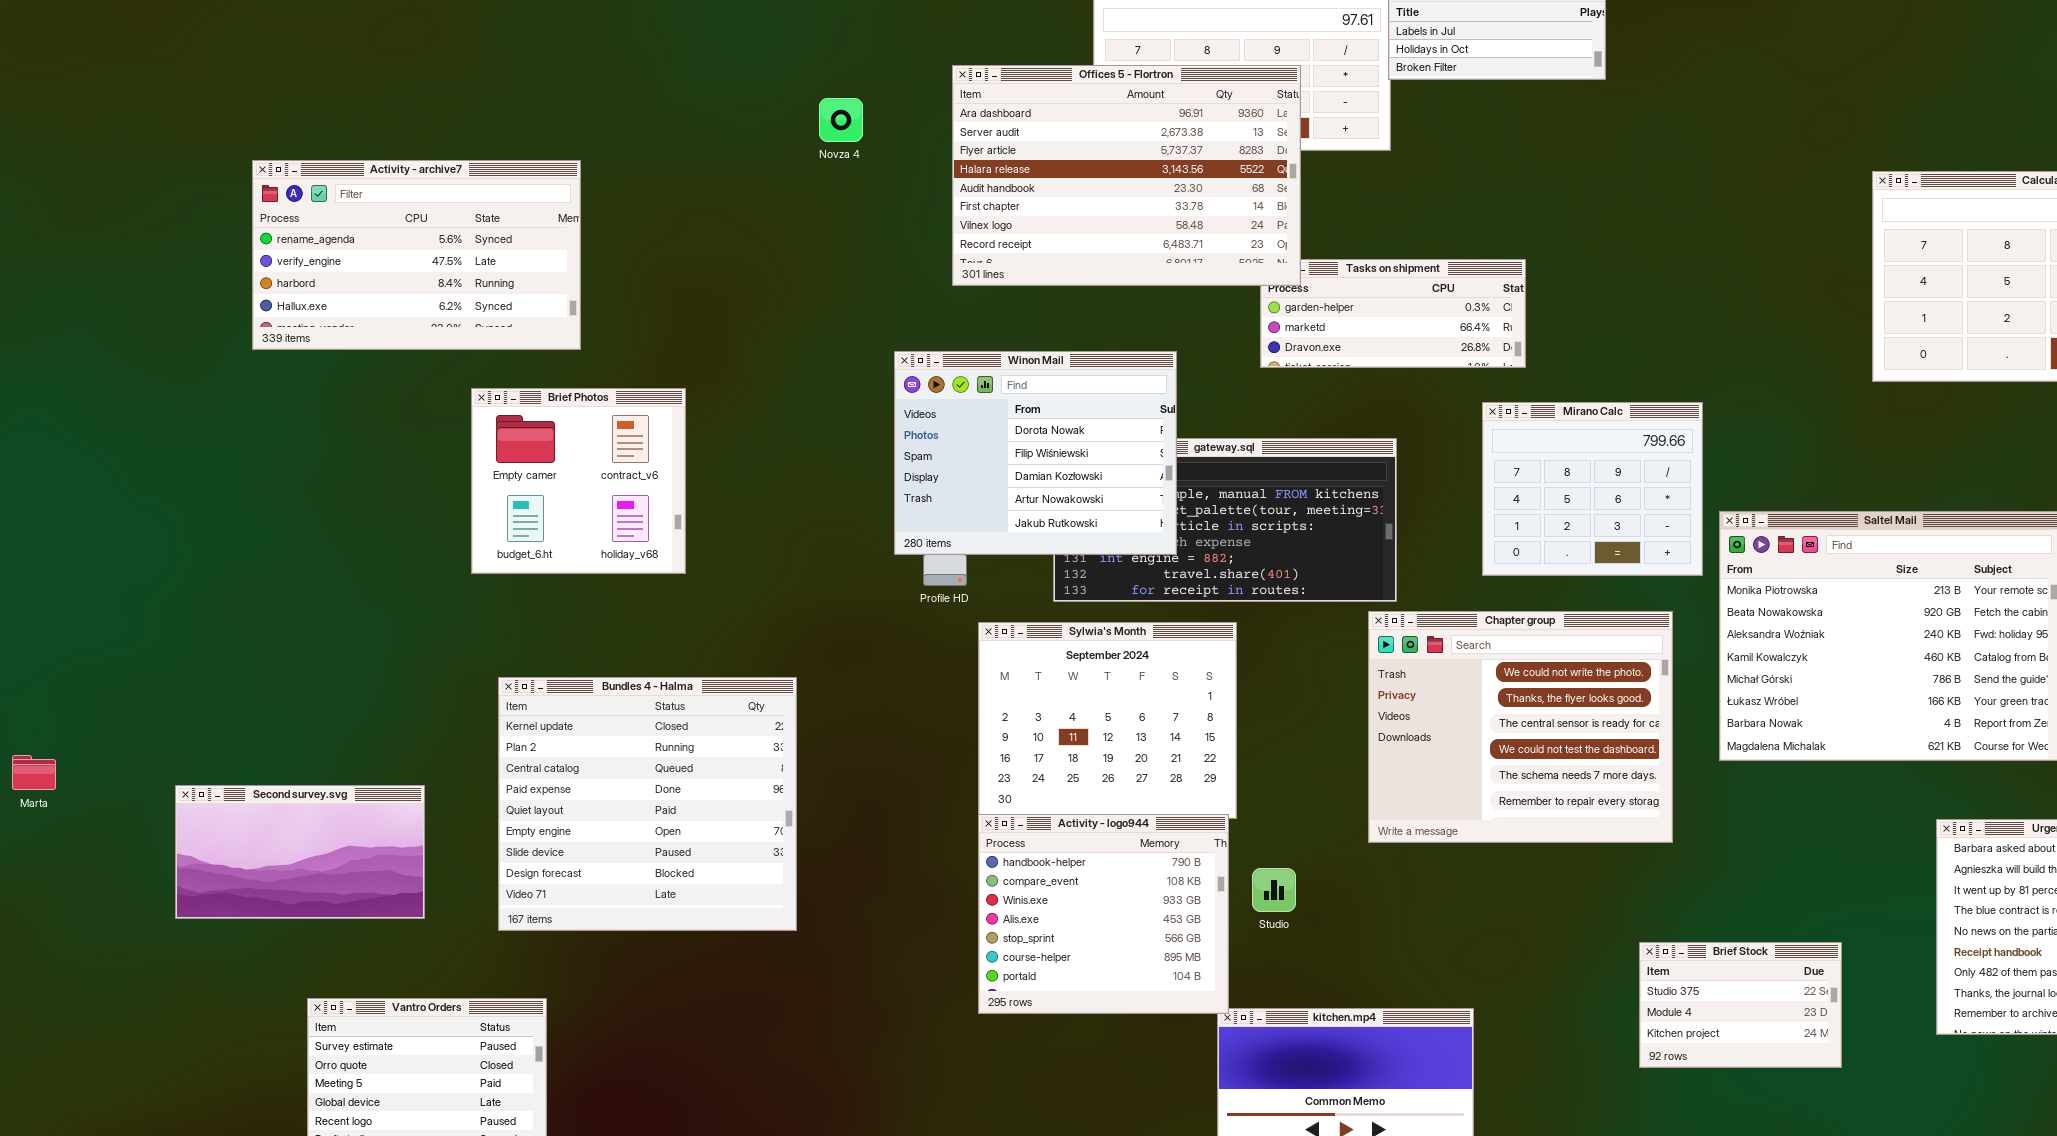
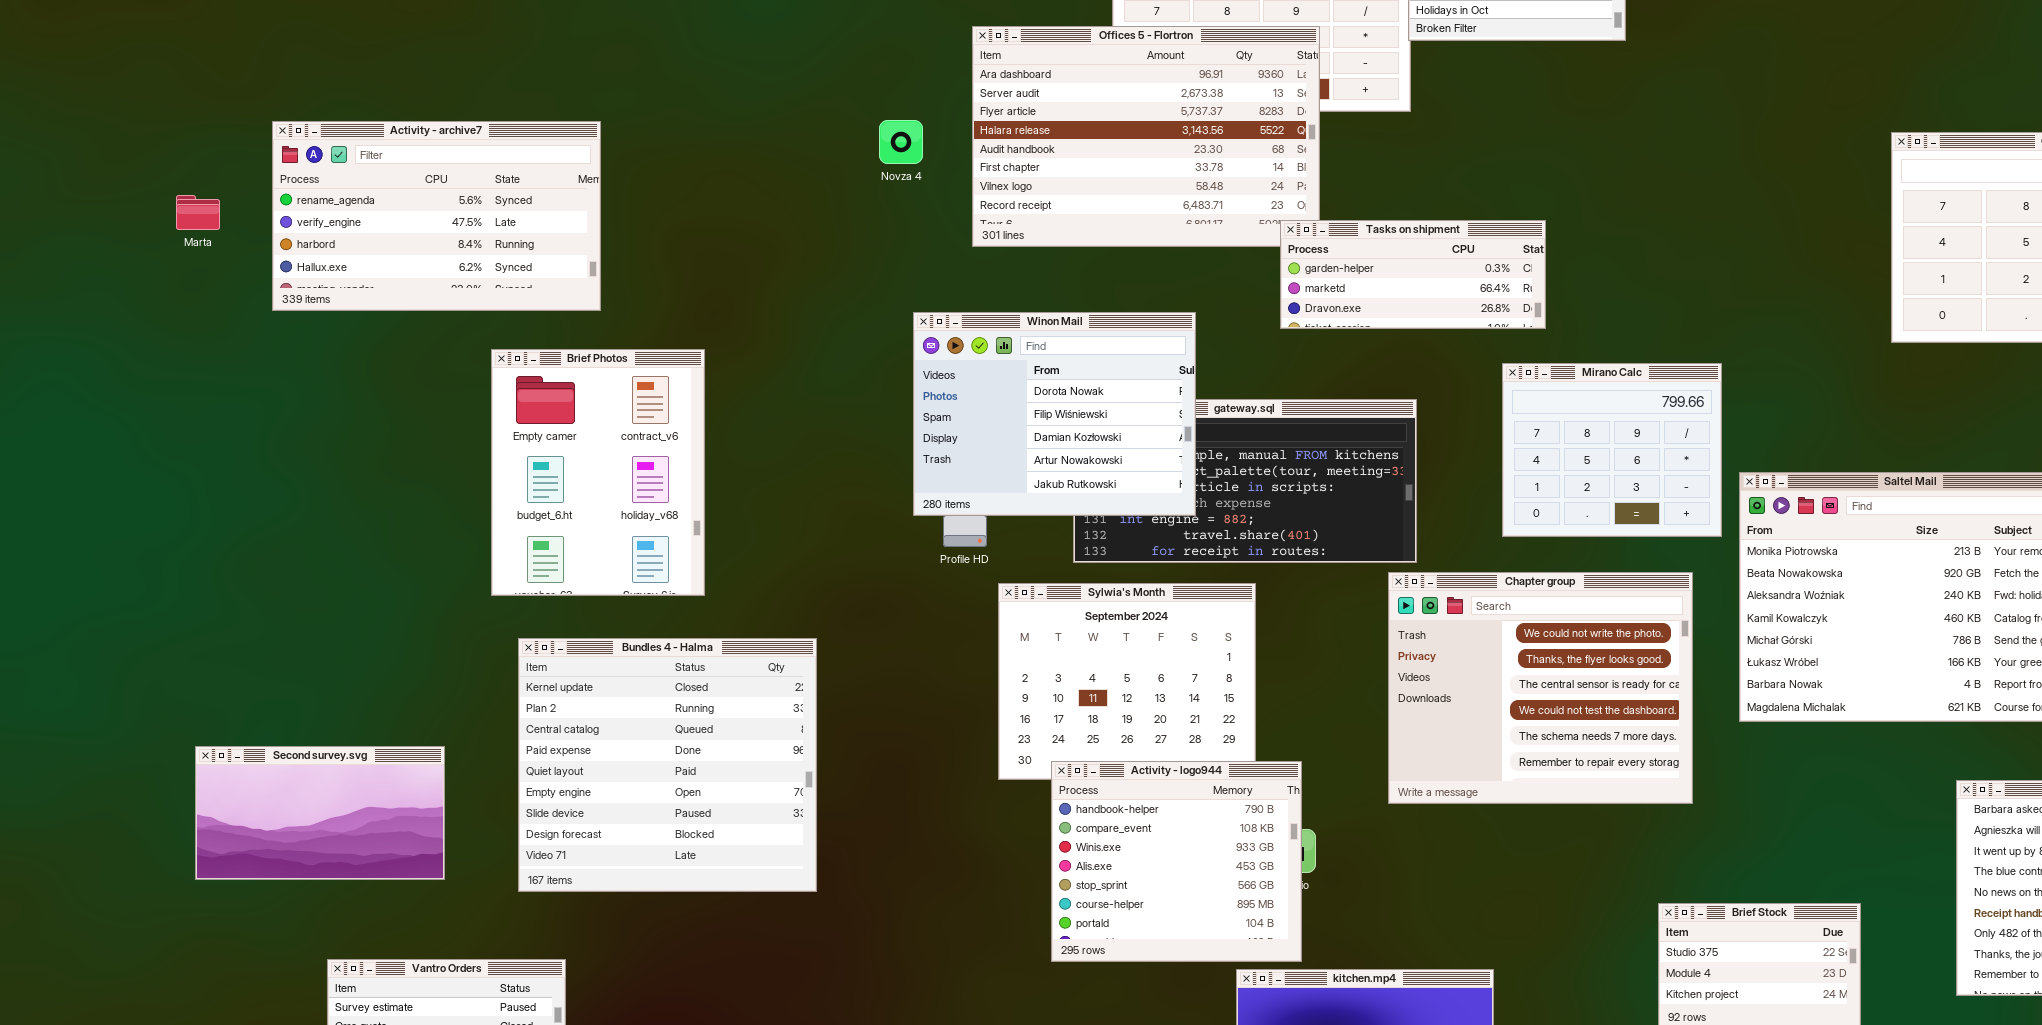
Novza 4: [819,98,863,142] -> [879,120,923,164], moved
Tasks on shipment: [1260,259,1526,368] -> [1280,220,1546,329], raised
Brief Photos: [471,388,686,574] -> [491,349,705,596], resized
Marta: [12,755,56,790] -> [176,195,220,230], moved
Activity - logo944: [978,814,1229,1014] -> [1051,761,1302,962], moved

